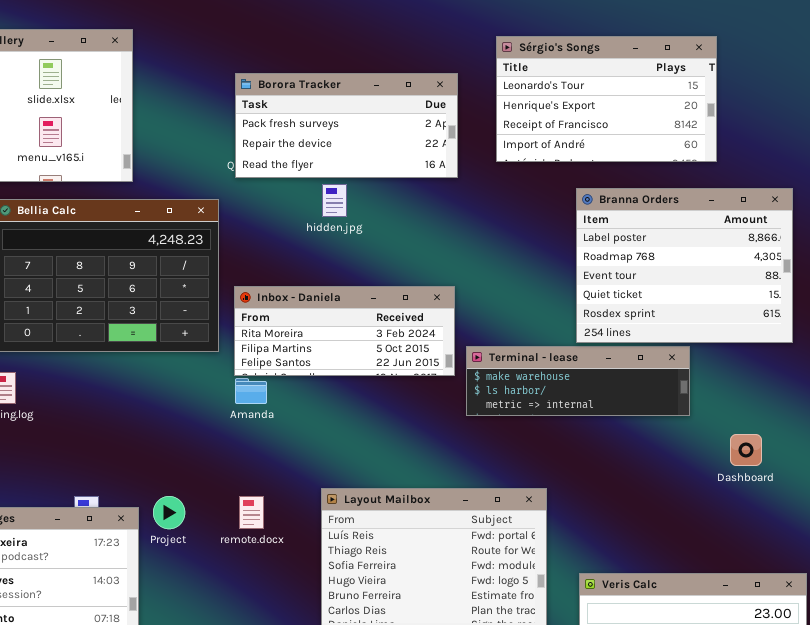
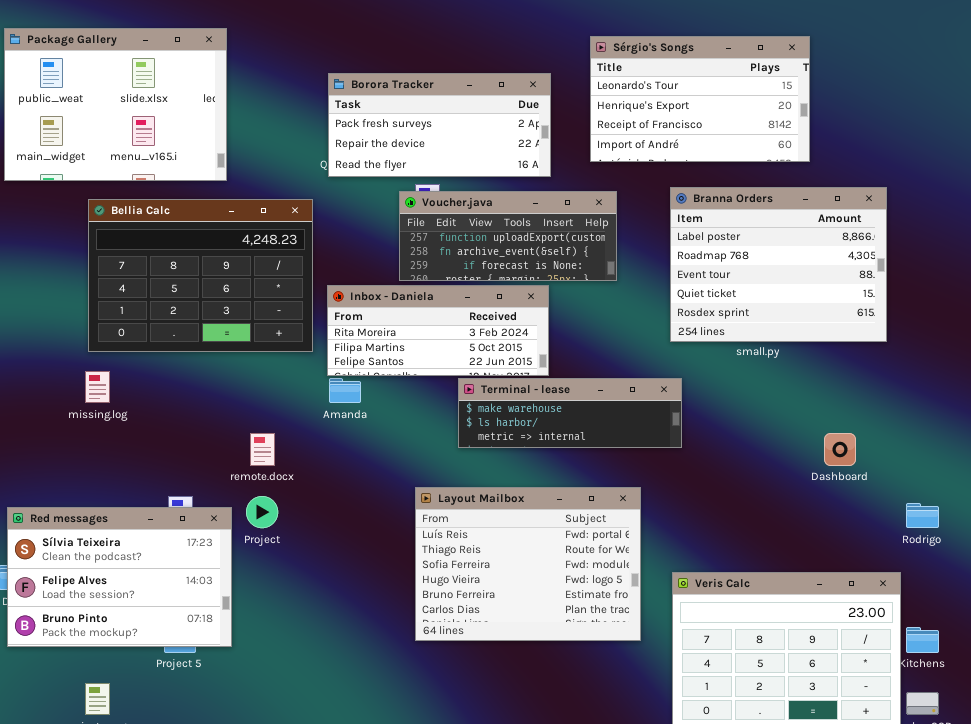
Voucher.java: none -> [399,191,617,281], opened
Terminal - lease: [466,346,690,416] -> [458,378,682,448], moved
remote.docx: [239,496,264,529] -> [250,433,275,466], moved

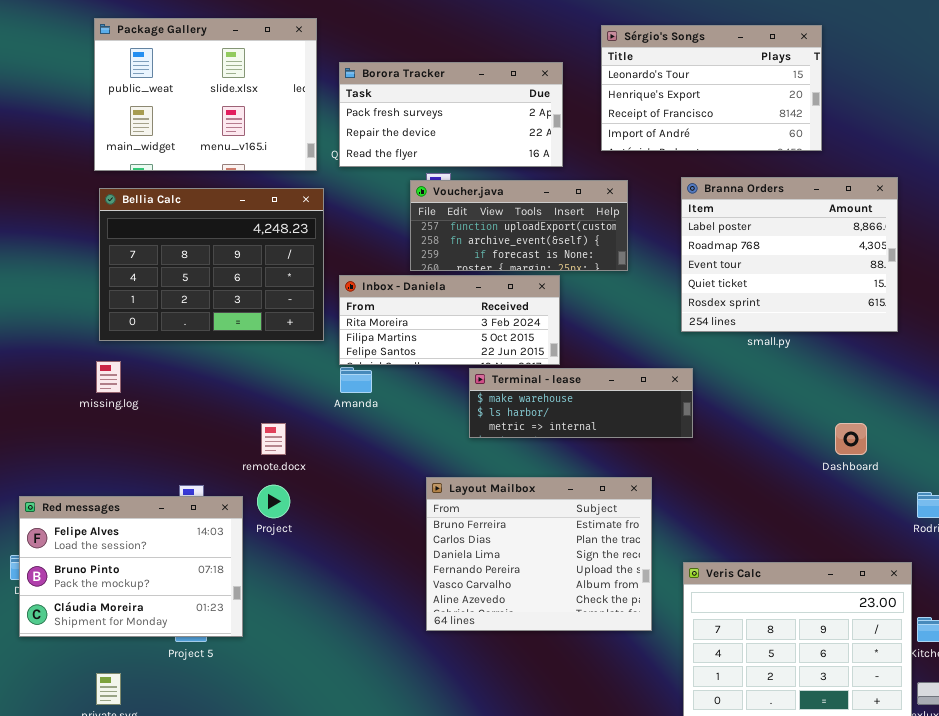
Package Gallery: [4,28,227,181] -> [94,18,317,171], moved
Layout Mailbox: [415,487,641,641] -> [426,477,652,631], scrolled down 4 rows
Red messages: [7,507,232,647] -> [19,496,243,637], scrolled down 1 row

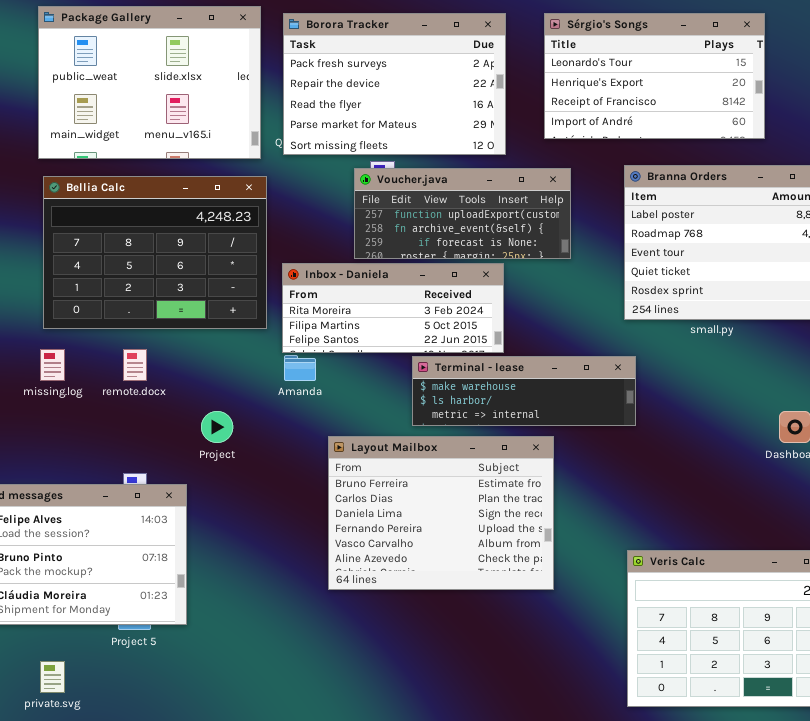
Borora Tracker: [339,62,563,167] -> [283,13,506,155], resized
remote.docx: [261,423,286,455] -> [123,349,147,381], moved
Layout Mailbox: [426,477,652,631] -> [328,436,554,590], moved
Project: [257,485,290,518] -> [201,411,233,443], moved

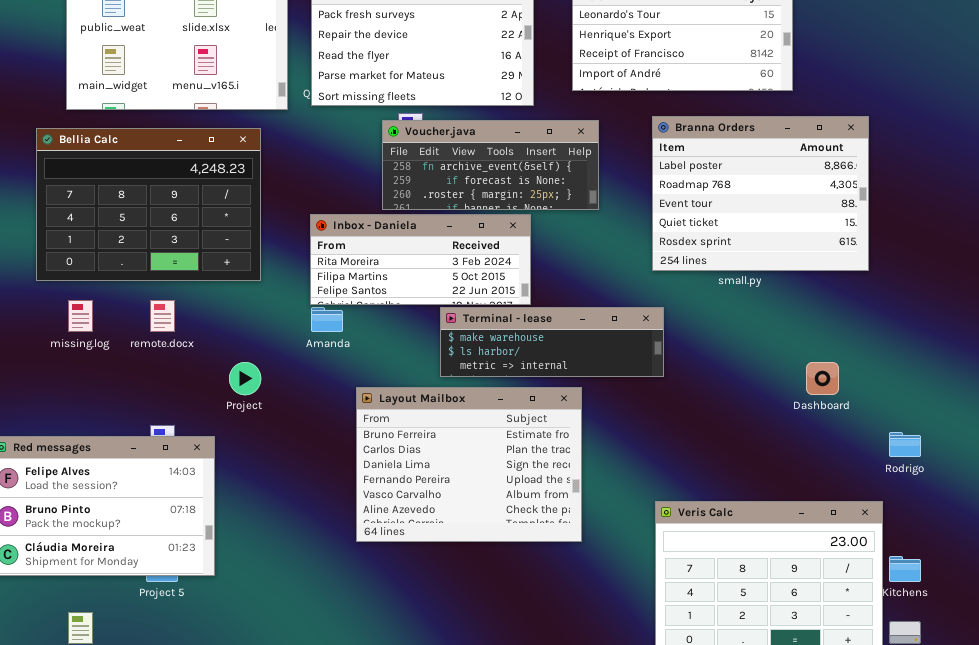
Voucher.java: [354,168,571,259] -> [382,120,599,210], scrolled down 1 row
Bellia Calc: [43,176,267,329] -> [36,128,261,281], moved

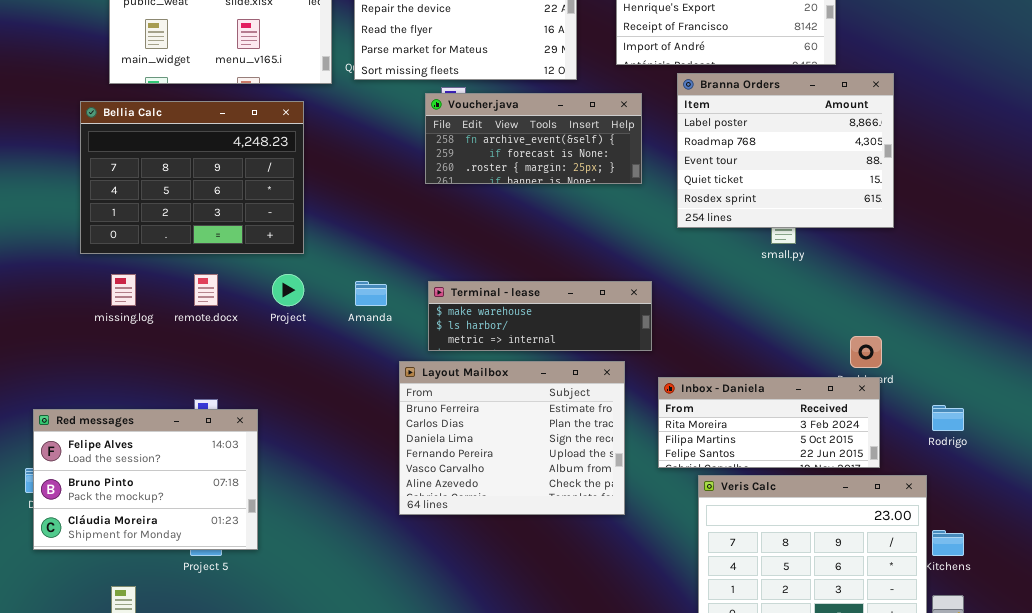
Branna Orders: [652,116,869,271] -> [677,73,894,228], moved
Inbox - Daniela: [310,214,531,305] -> [658,377,880,468], moved
Terminal - lease: [440,307,664,377] -> [428,281,652,351], moved
Project: [229,362,261,395] -> [272,274,304,306], moved

